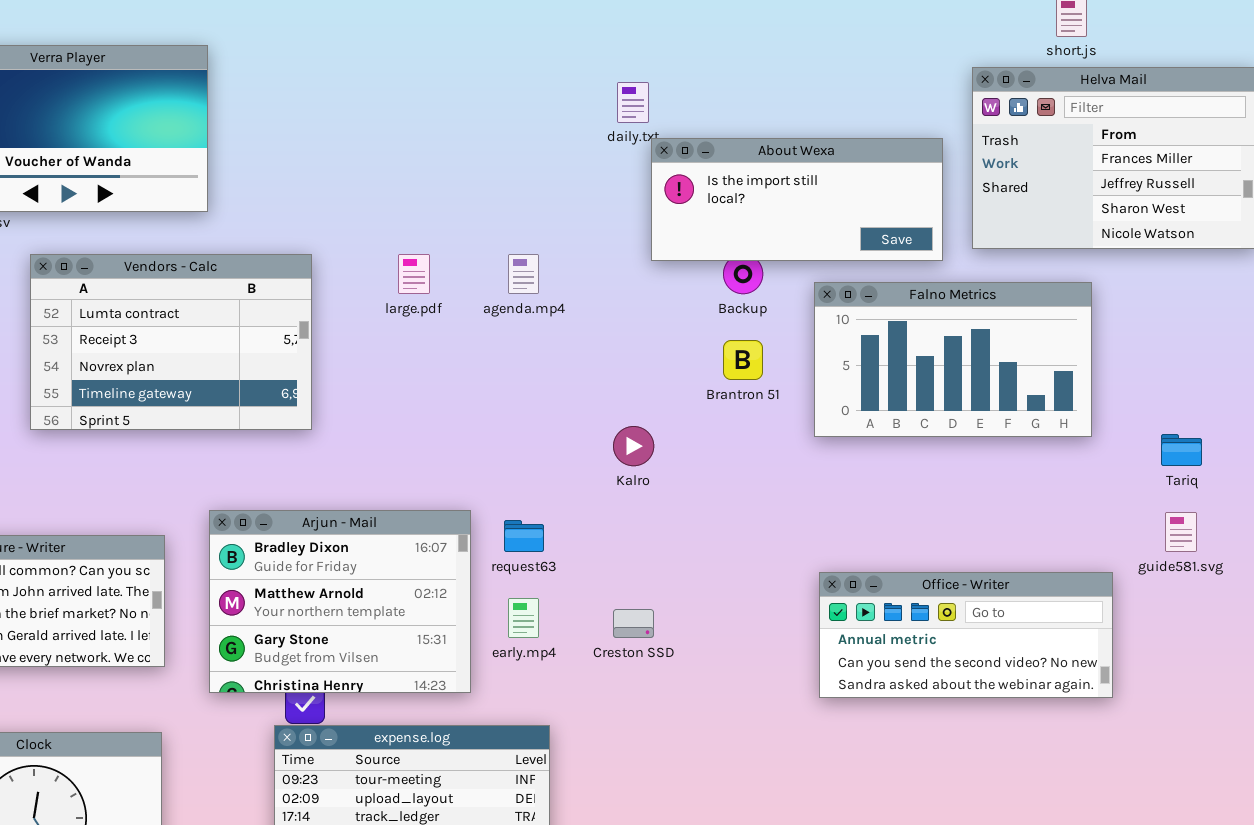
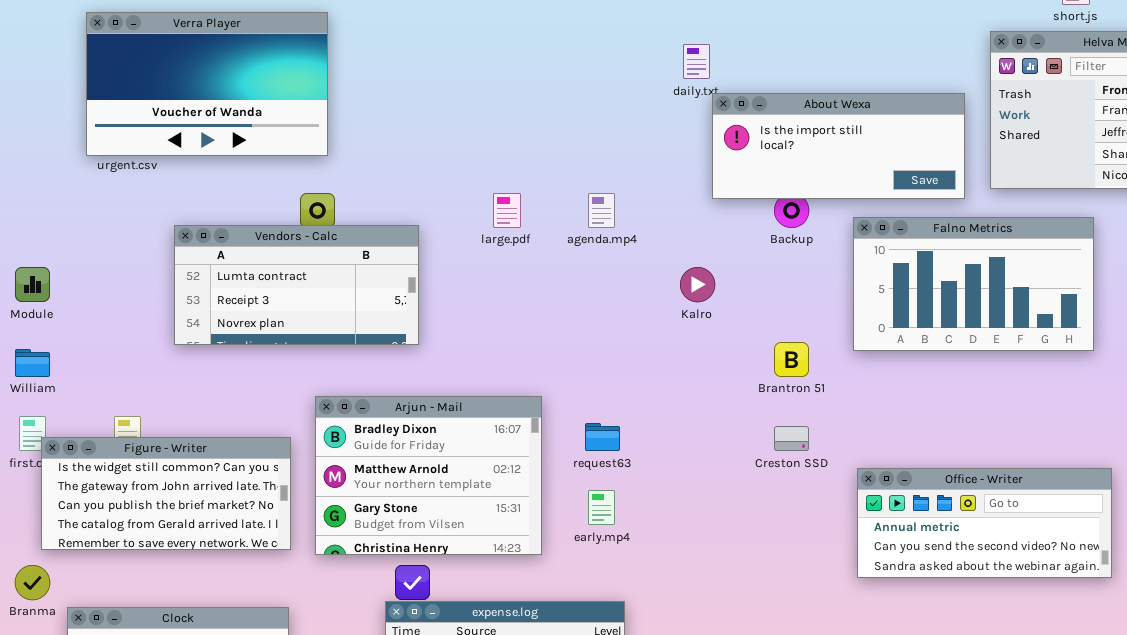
Vendors - Calc: [30,254,312,430] -> [174,225,419,345], resized
Brantron 51: [723,340,763,380] -> [774,342,809,377], moved
Kalro: [613,426,654,466] -> [680,267,715,302], moved
Arjun - Mail: [209,510,471,693] -> [315,396,542,555], moved
Creston SSD: [613,609,654,638] -> [774,426,809,451], moved

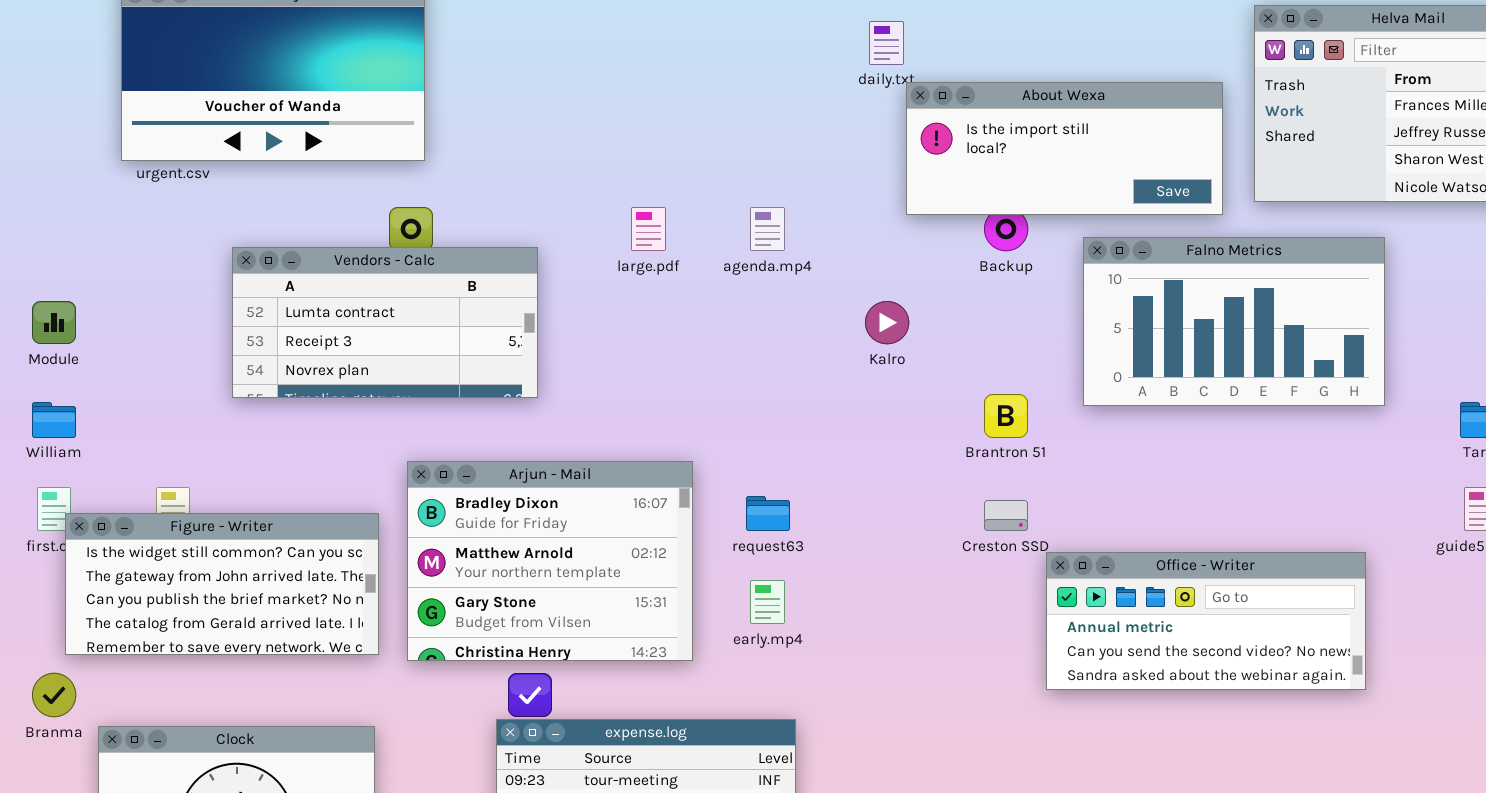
Office - Writer: [857,468,1112,578] -> [1046,552,1366,690], moved

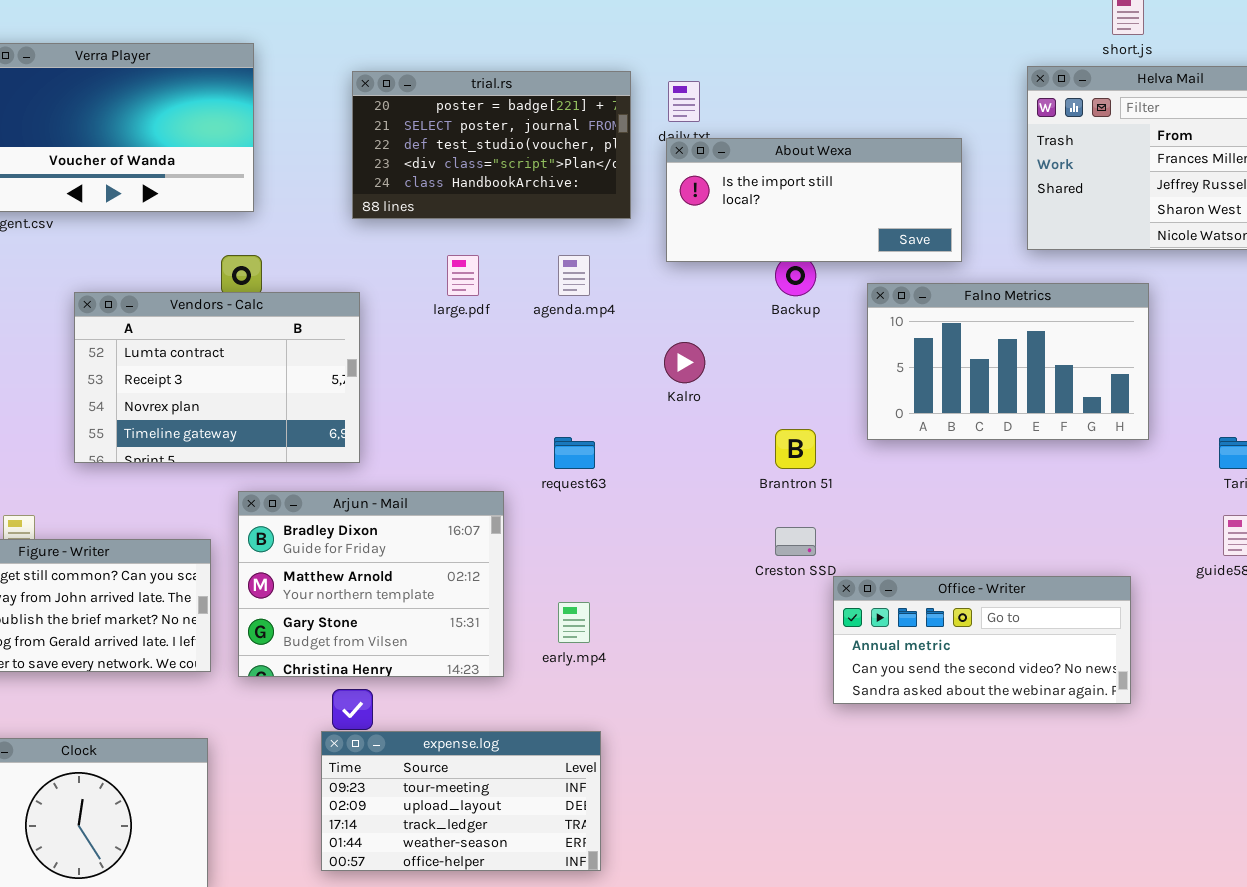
trial.rs: none -> [352,71,631,219], opened
About Wexa: [906,82,1223,215] -> [666,138,962,262], moved
Vendors - Calc: [232,247,538,398] -> [74,292,360,463], resized
request63: [746,496,790,531] -> [554,437,595,469], moved

